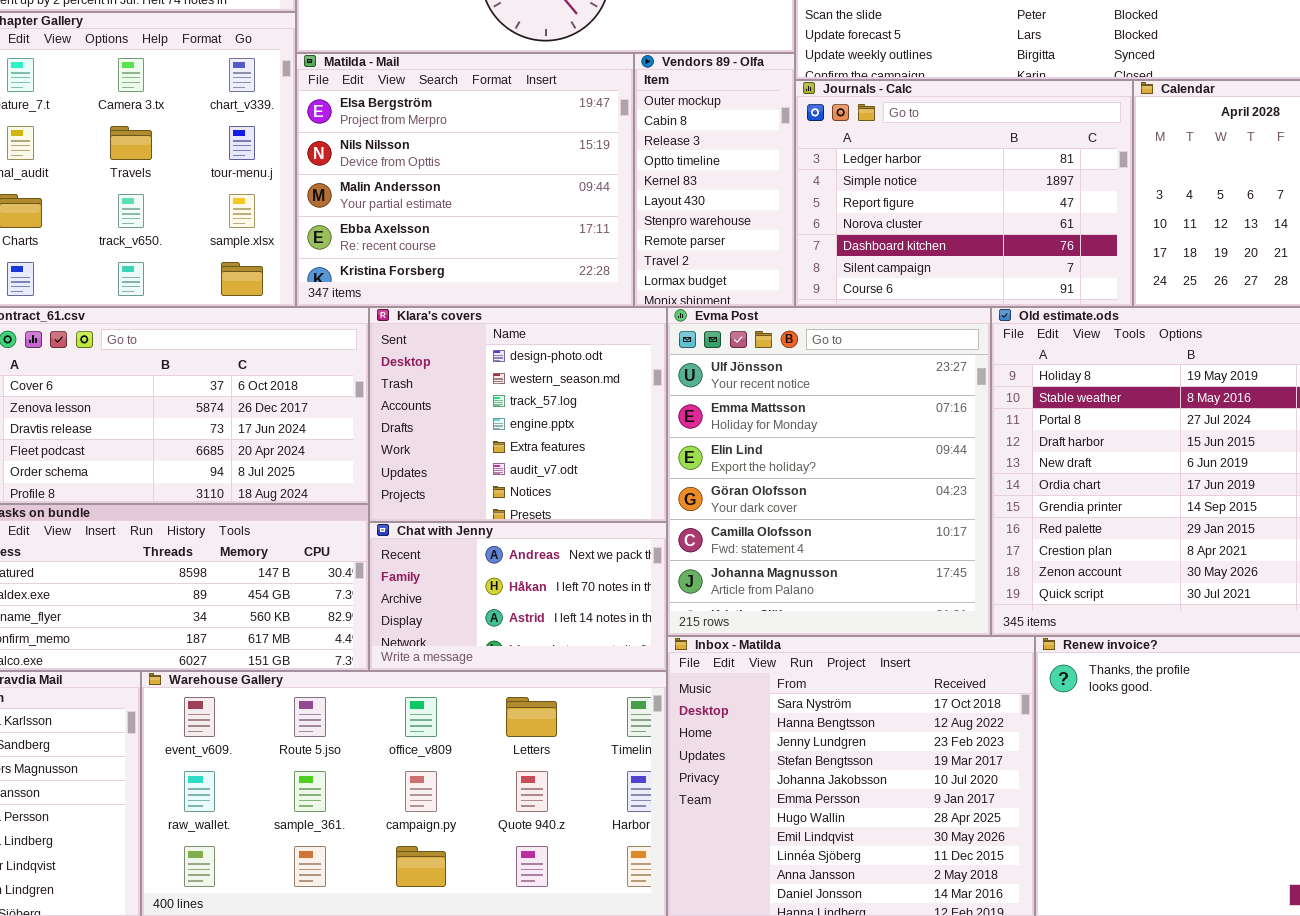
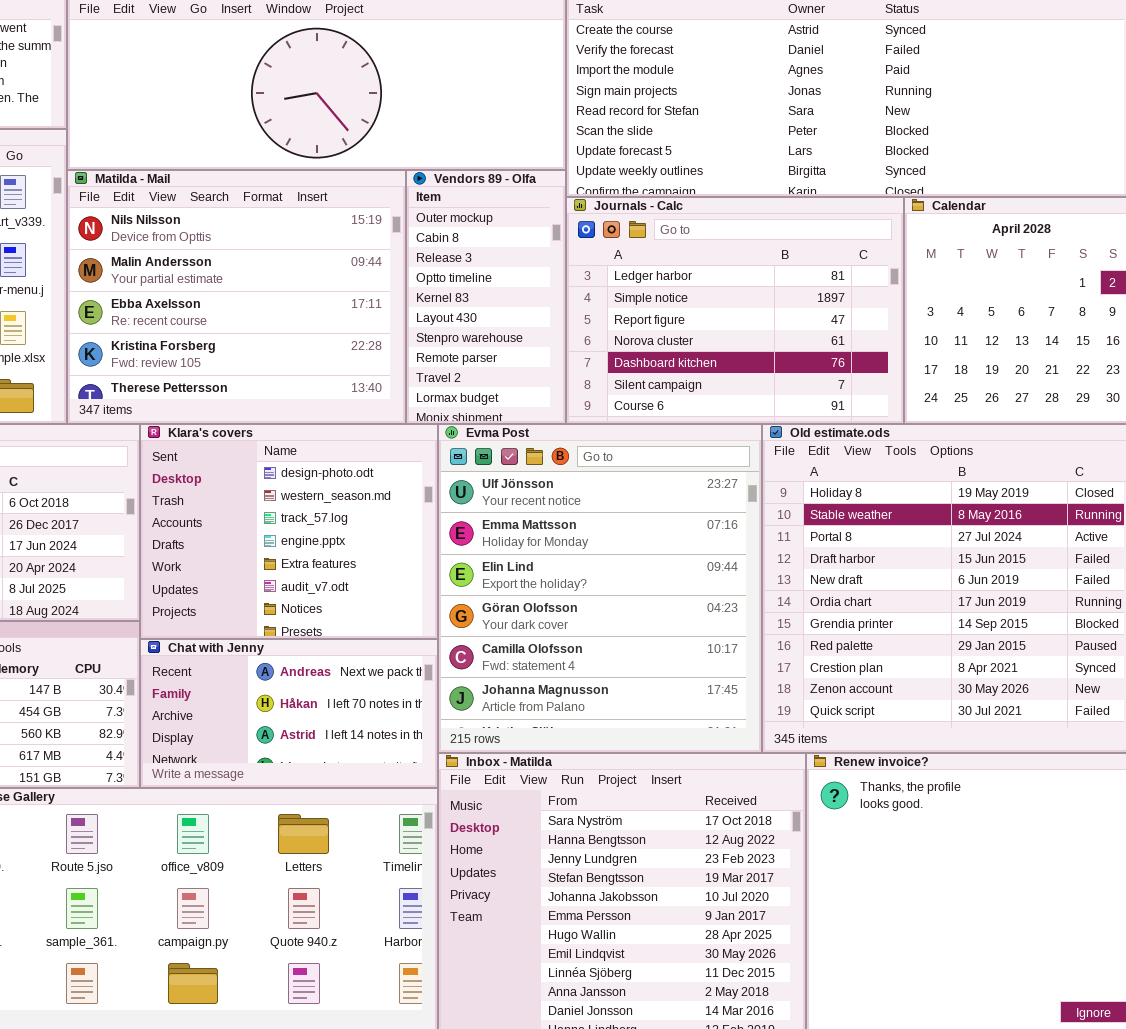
Matilda - Mail: [296,53,634,307] -> [67,170,406,424], scrolled down 1 row

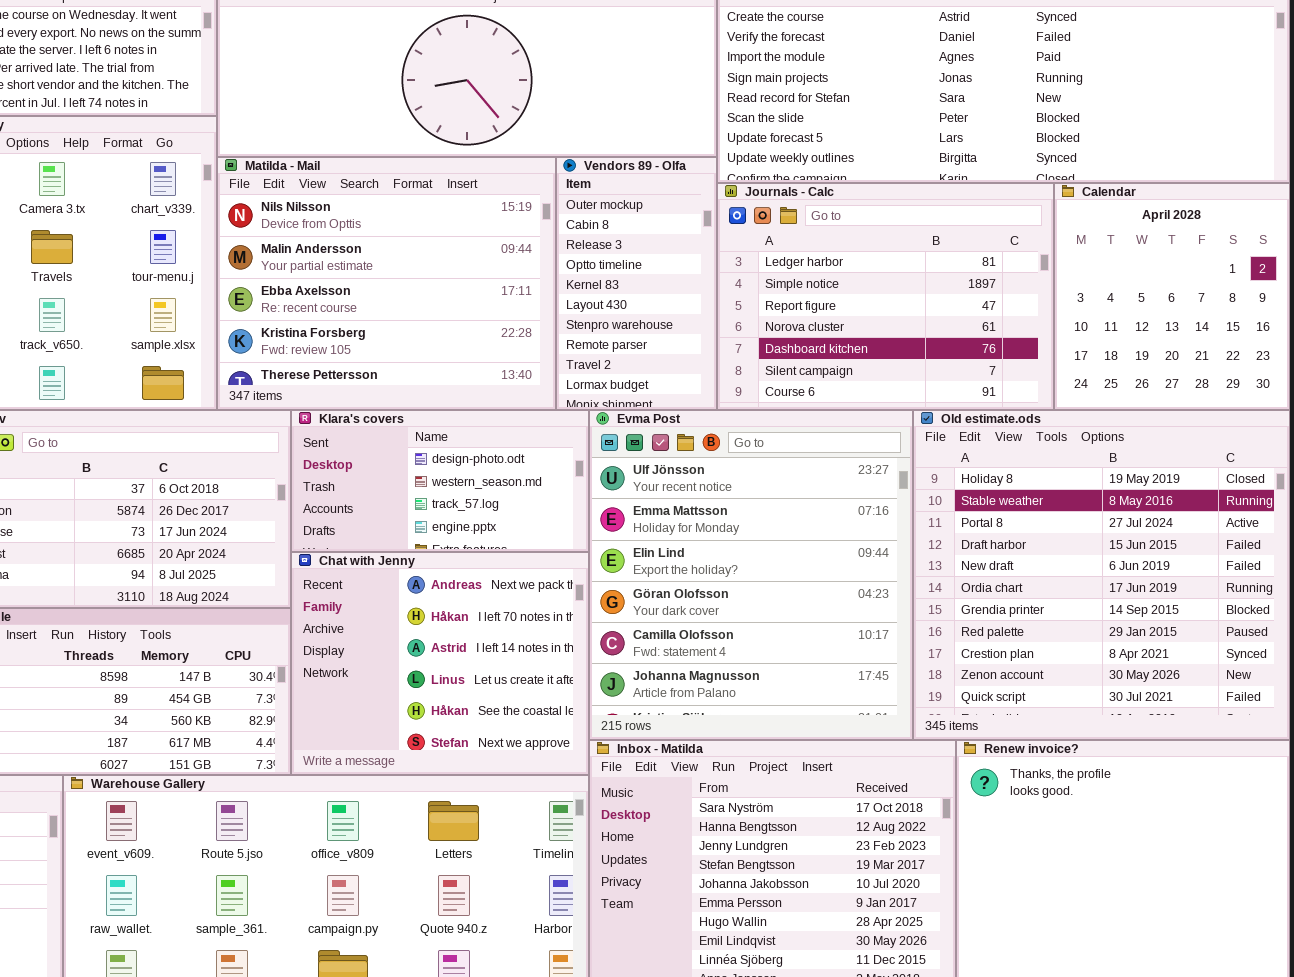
Klara's covers: [140,424,438,639] -> [291,410,589,552], resized
Chat with Jenny: [140,639,438,788] -> [291,552,589,775], resized

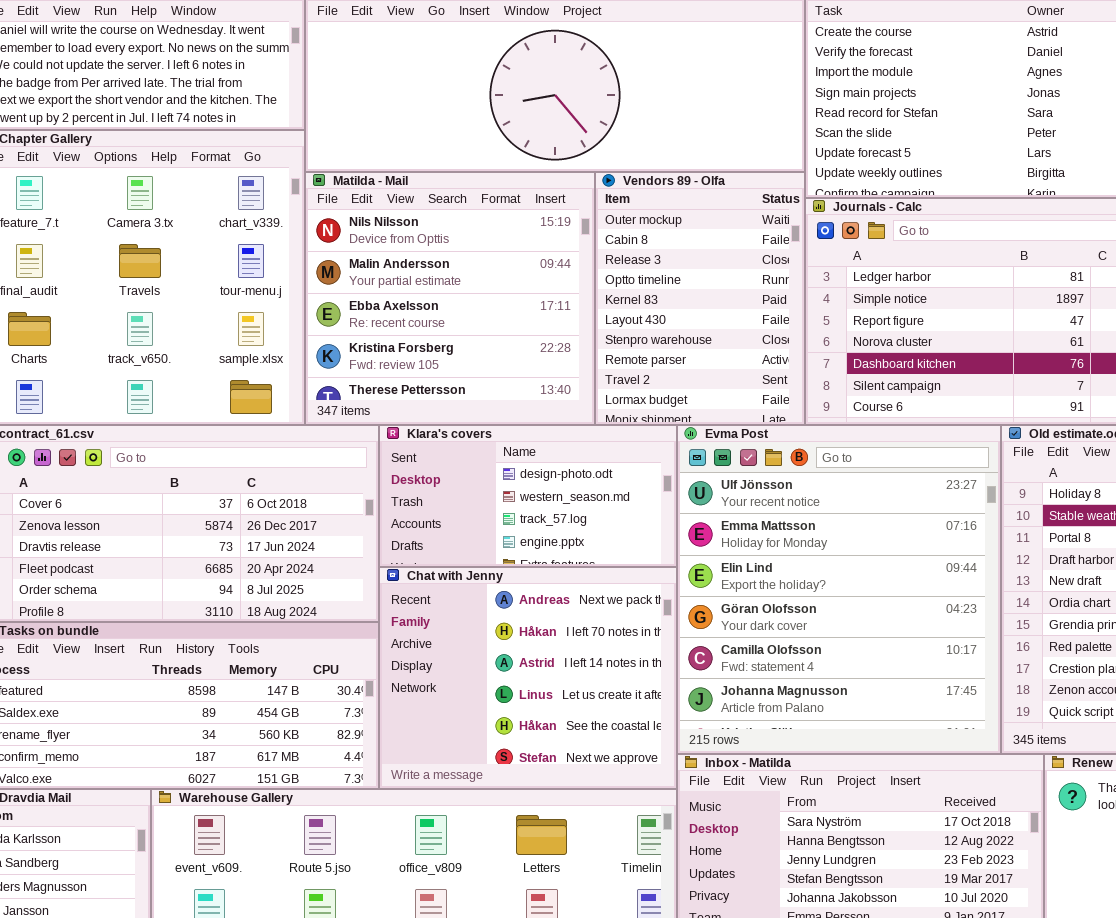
Matilda - Mail: [217,157,556,410] -> [305,172,595,425], resized
Vendors 89 - Olfa: [556,157,717,410] -> [595,172,805,425], resized

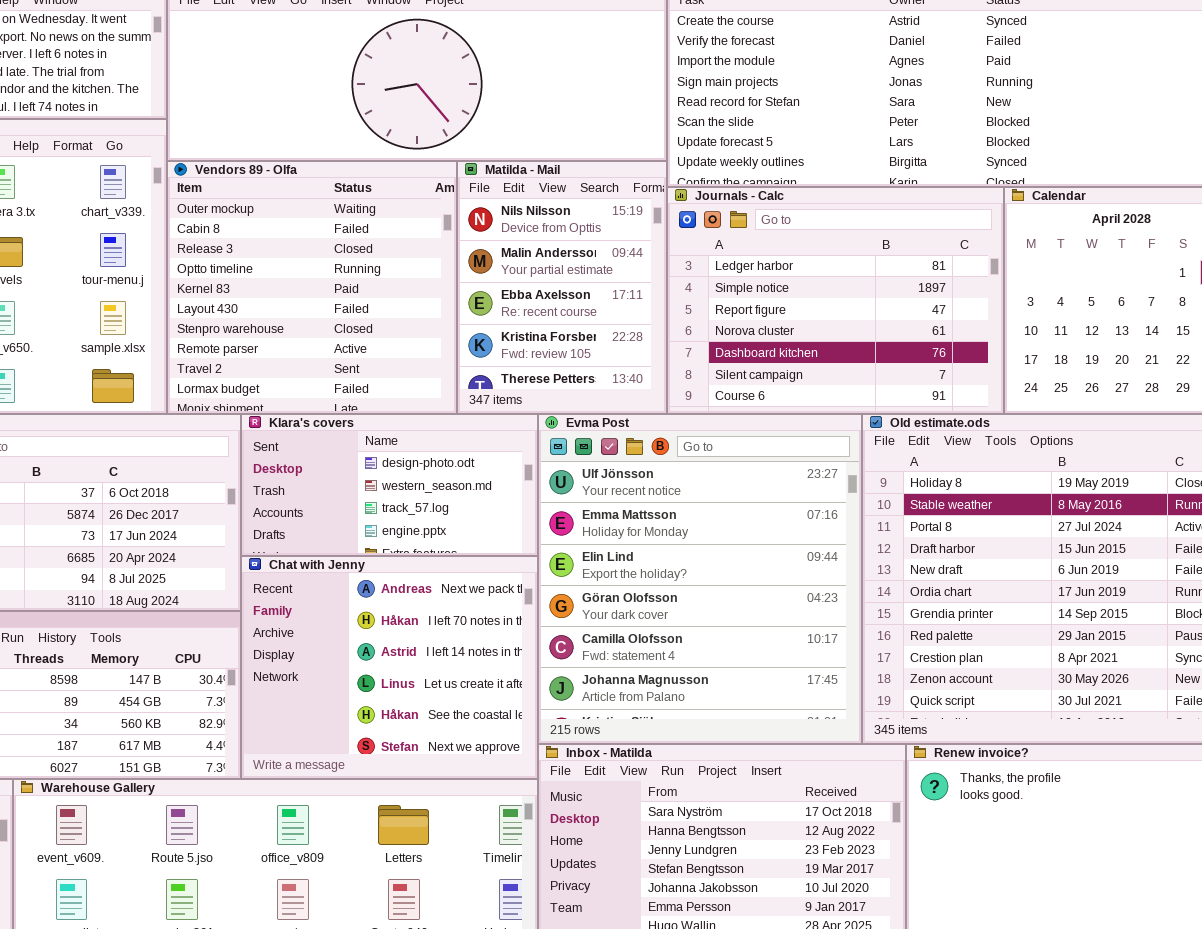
Matilda - Mail: [305,172,595,425] -> [457,161,667,414], moved, resized
Vendors 89 - Olfa: [595,172,805,425] -> [167,161,457,414], moved, resized

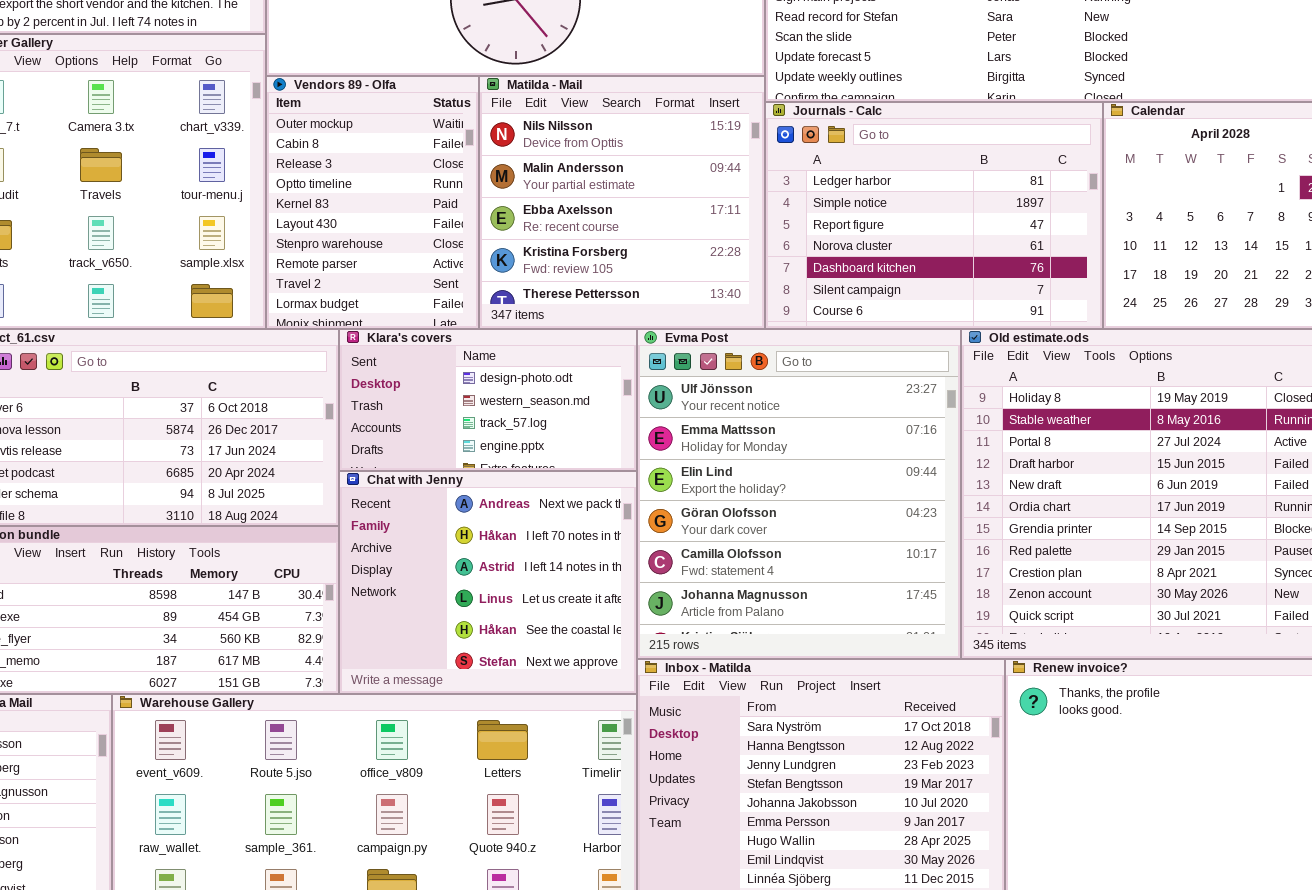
Vendors 89 - Olfa: [167,161,457,414] -> [266,76,479,329], resized
Matilda - Mail: [457,161,667,414] -> [479,76,765,329], resized

